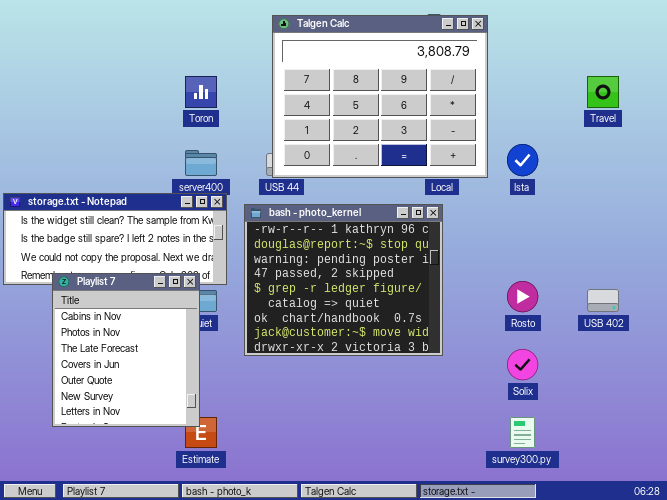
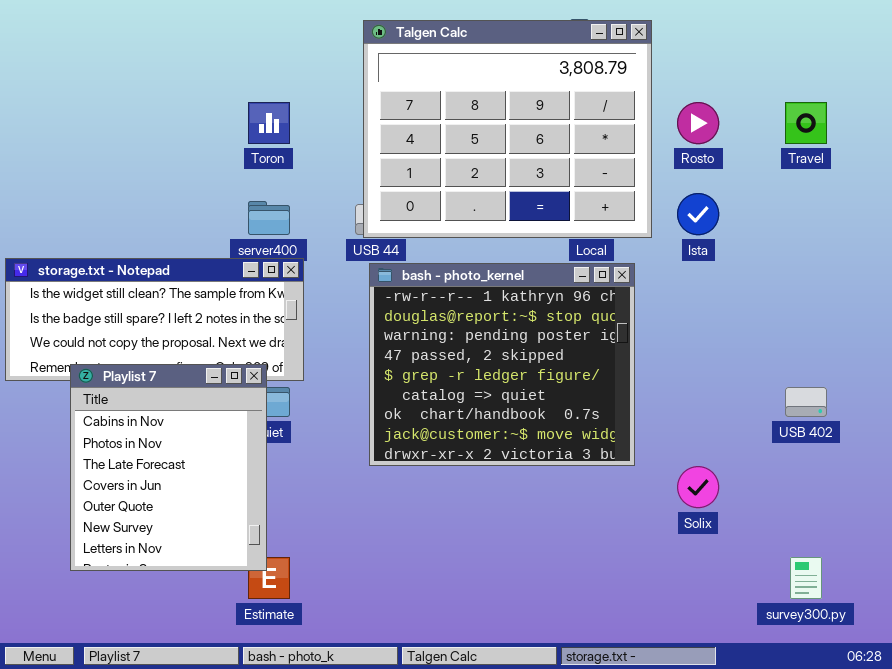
bash - photo_kernel: [244,204,443,356] -> [369,263,635,466], moved
Rosto: [507,281,538,312] -> [677,102,719,144], moved
survey300.py: [510,417,535,448] -> [790,557,822,599], moved

